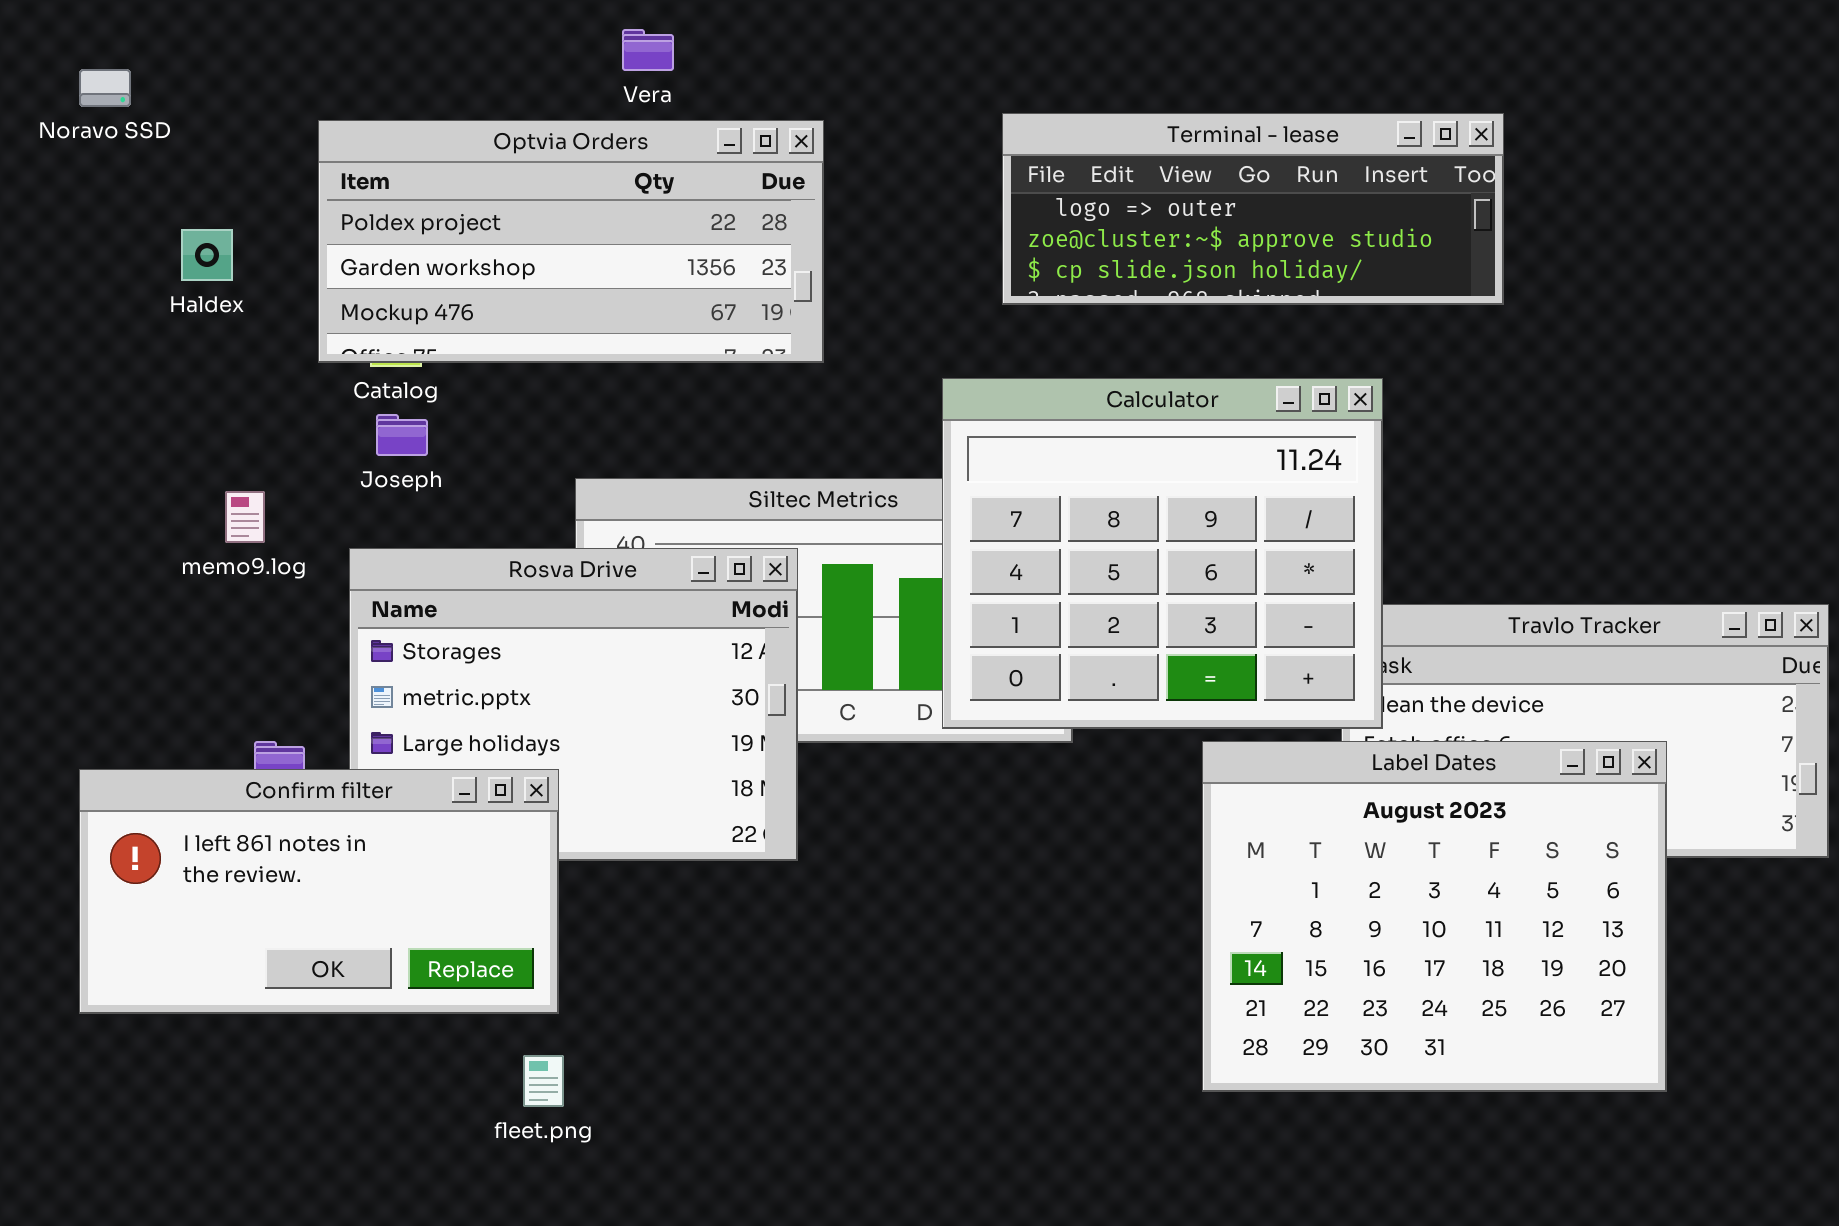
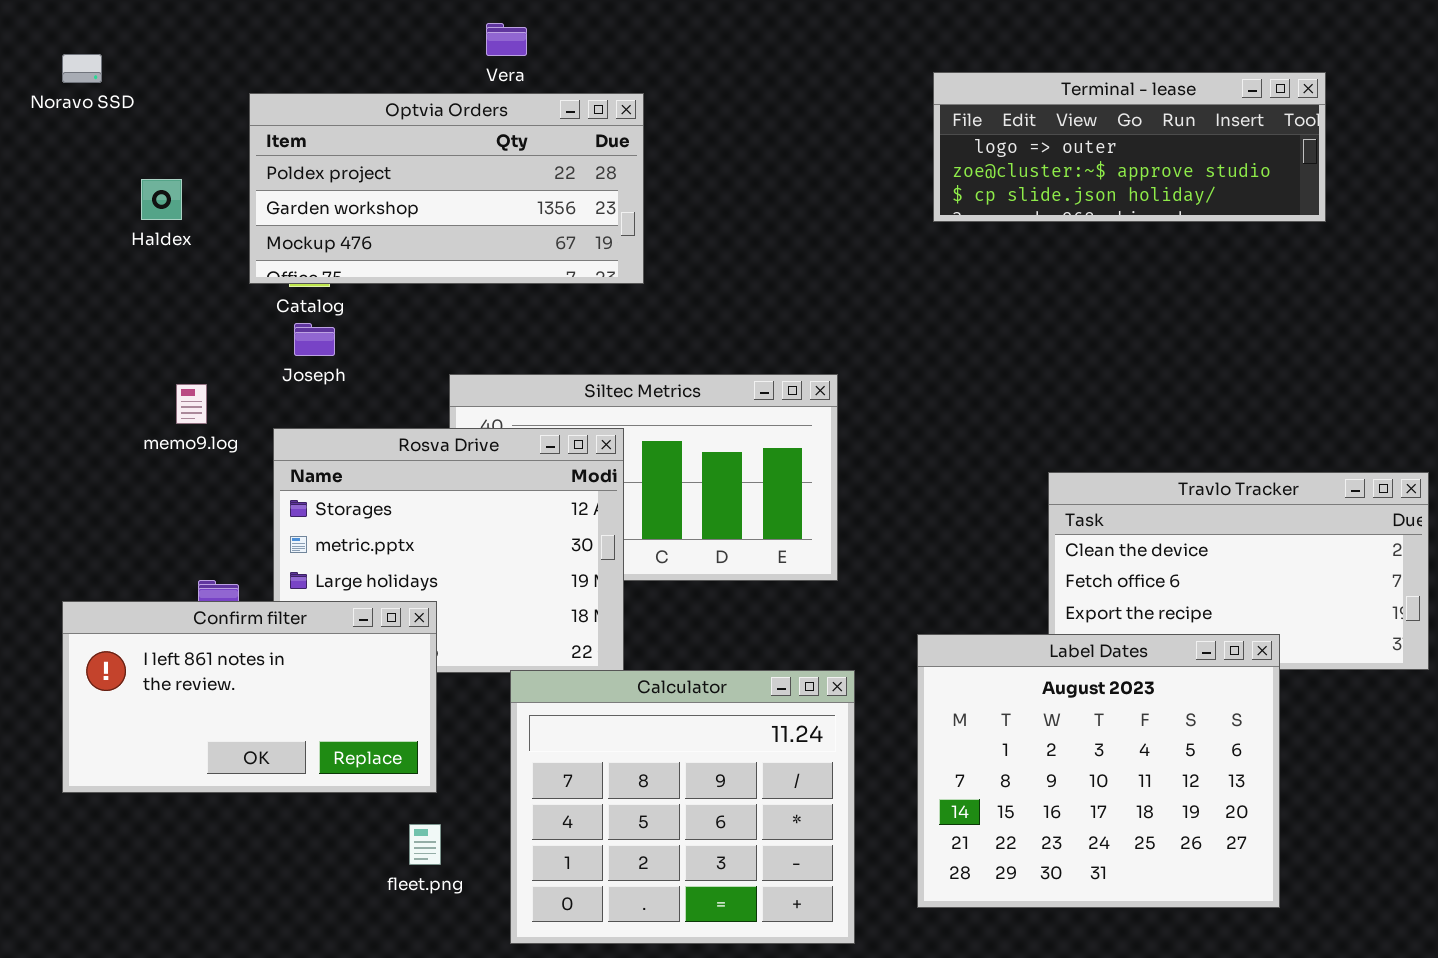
Terminal - lease: [1002,113,1504,305] -> [933,72,1326,222], moved
Calculator: [942,378,1383,729] -> [510,670,855,944], moved
Label Dates: [1202,741,1667,1092] -> [917,634,1280,908], moved

